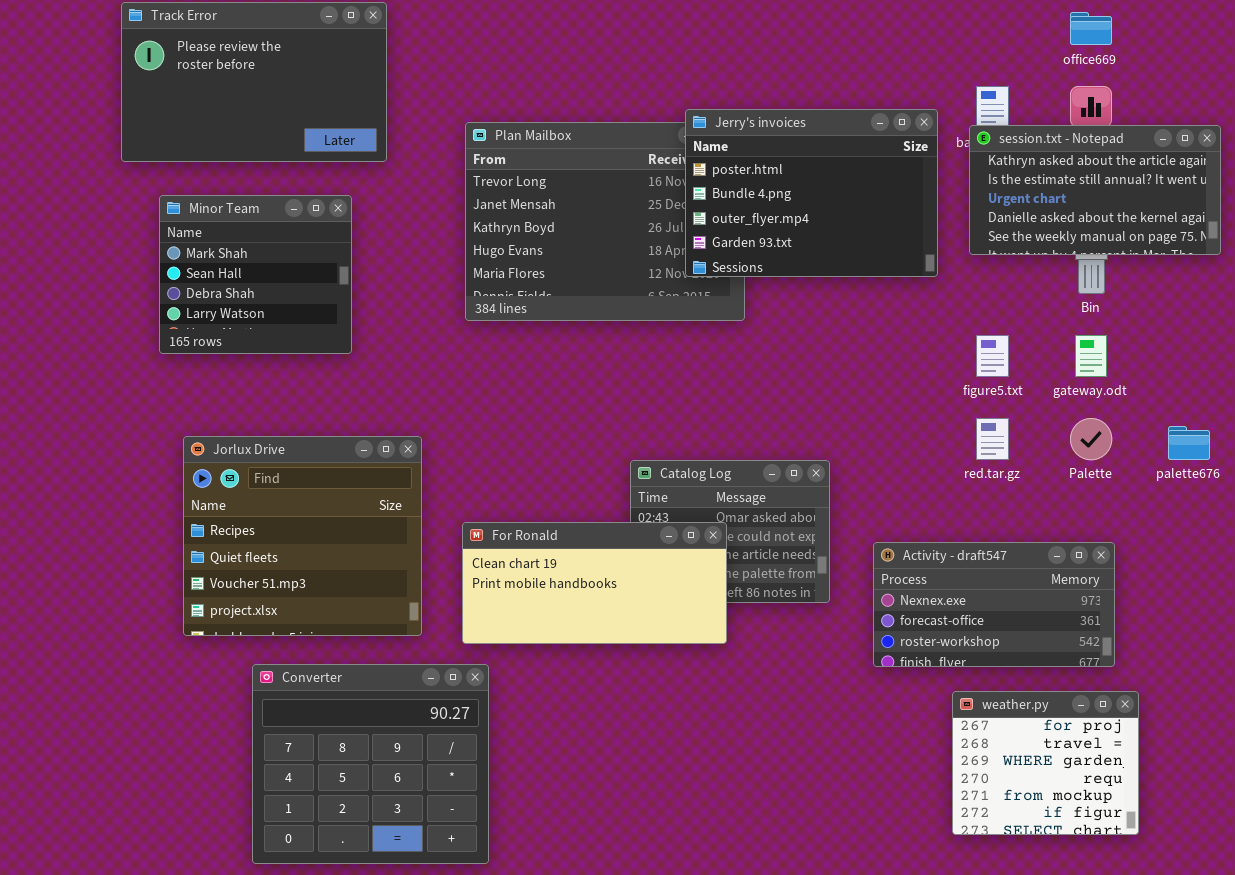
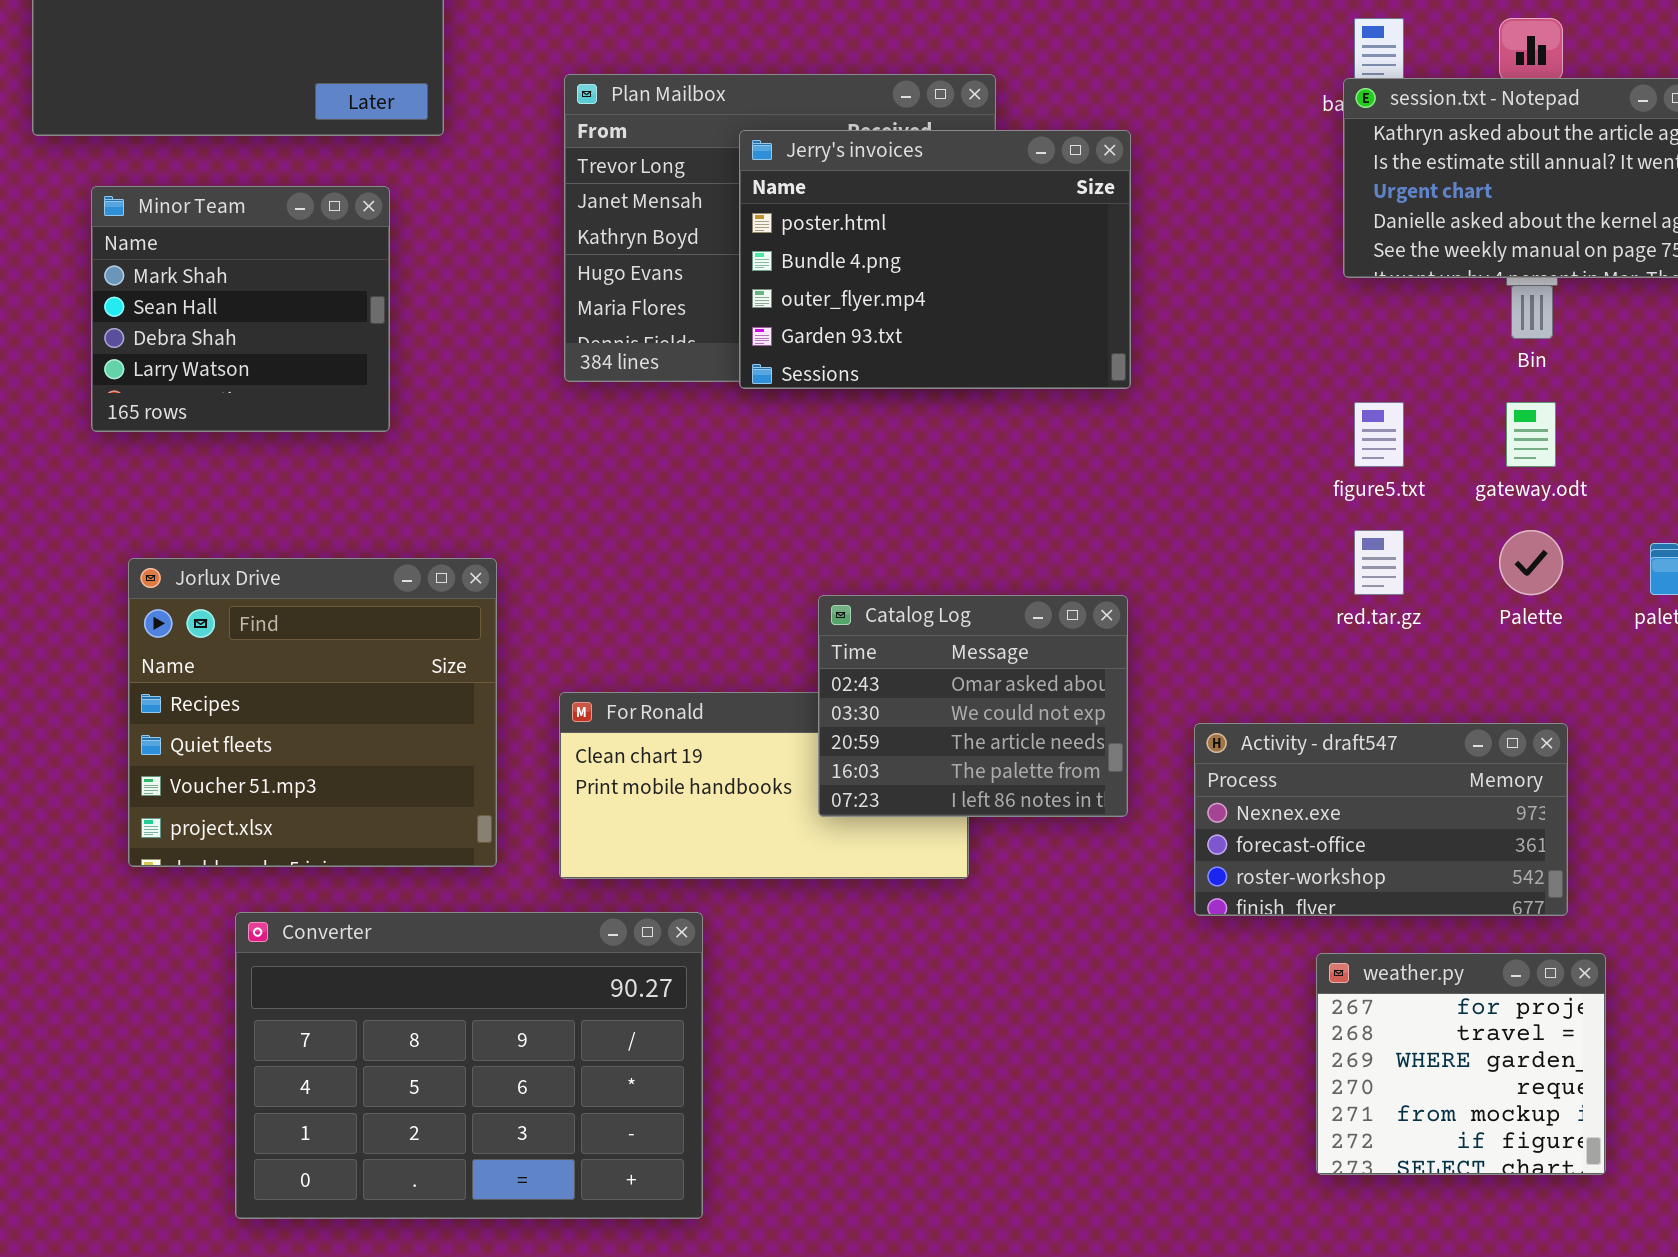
Jerry's invoices: [685,109,938,277] -> [739,130,1131,389], moved
Catalog Log: [630,460,830,603] -> [818,595,1128,817], raised
Converter: [252,664,489,864] -> [235,912,703,1219], resized

